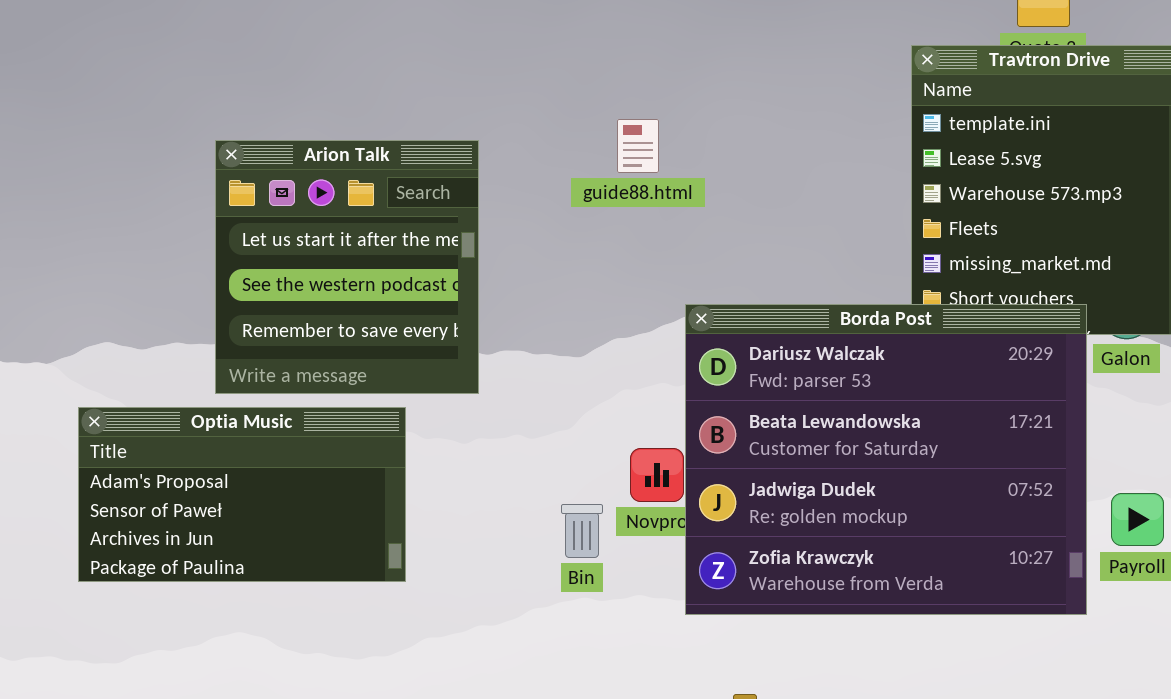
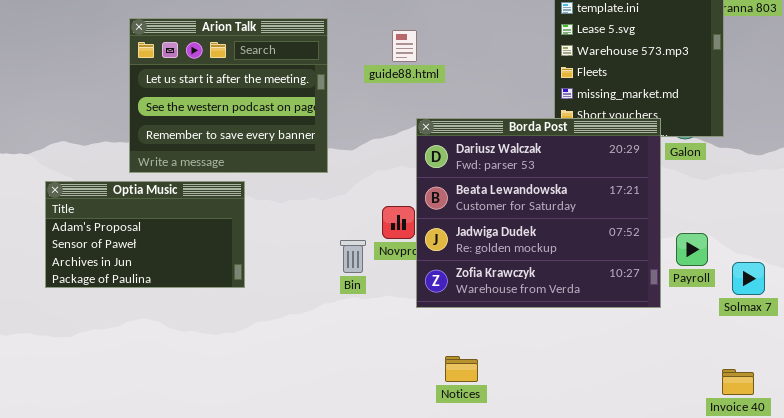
guide88.html: [617,119,659,173] -> [392,30,417,62], moved
Arion Talk: [215,140,479,394] -> [129,18,328,173], resized

